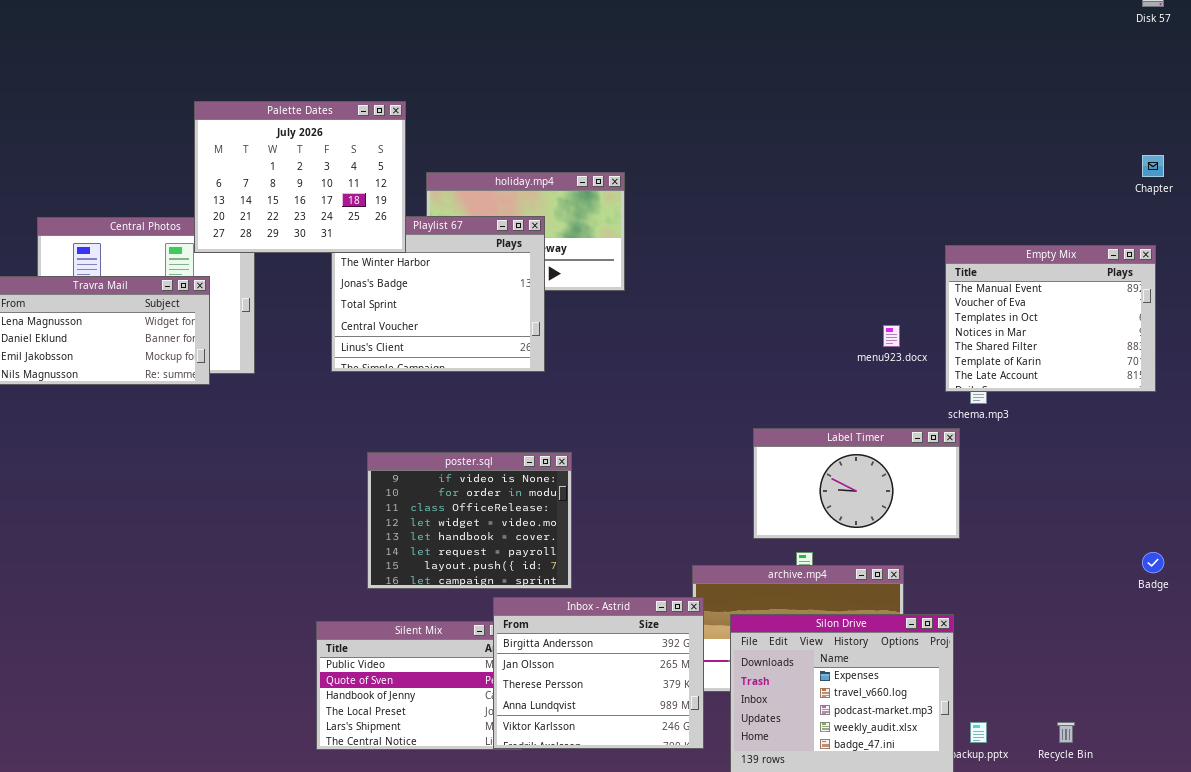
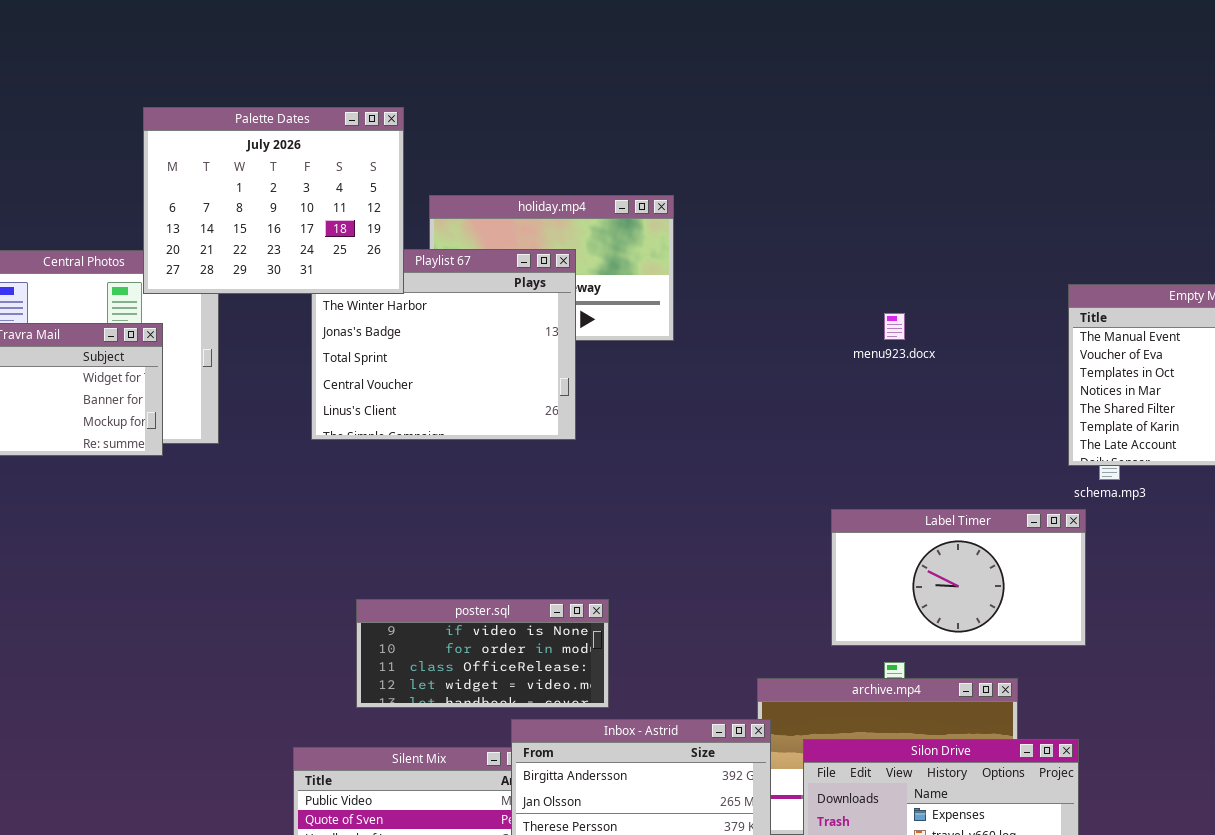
menu923.docx: [883,325,900,347] -> [884,313,905,340], moved
poster.sql: [367,452,572,589] -> [356,599,609,708], resized

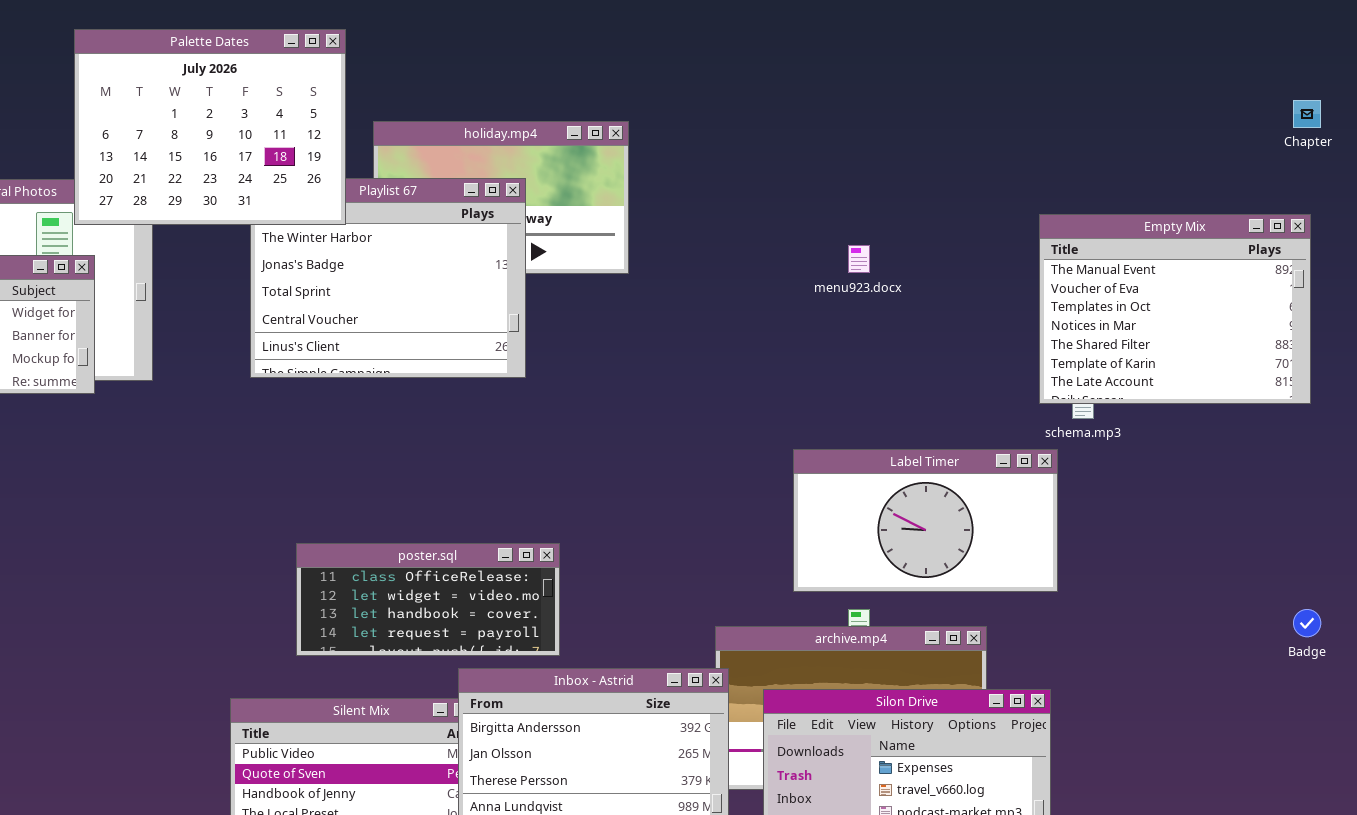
poster.sql: [356,599,609,708] -> [296,543,560,656], scrolled down 2 rows

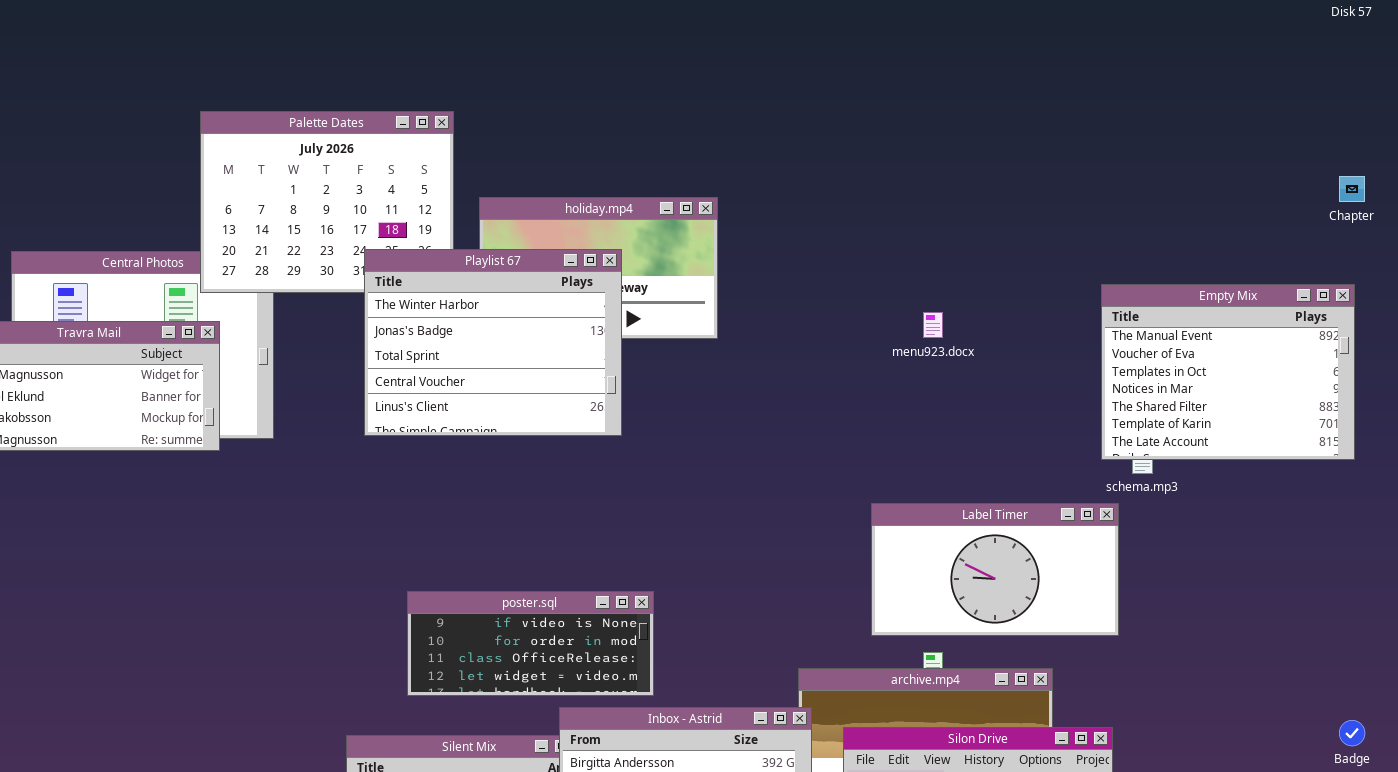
Playlist 67: [250,178,526,378] -> [364,249,622,436], raised
poster.sql: [296,543,560,656] -> [407,591,654,696], scrolled up 2 rows
Badge: [1293,609,1321,637] -> [1339,720,1365,746], moved

